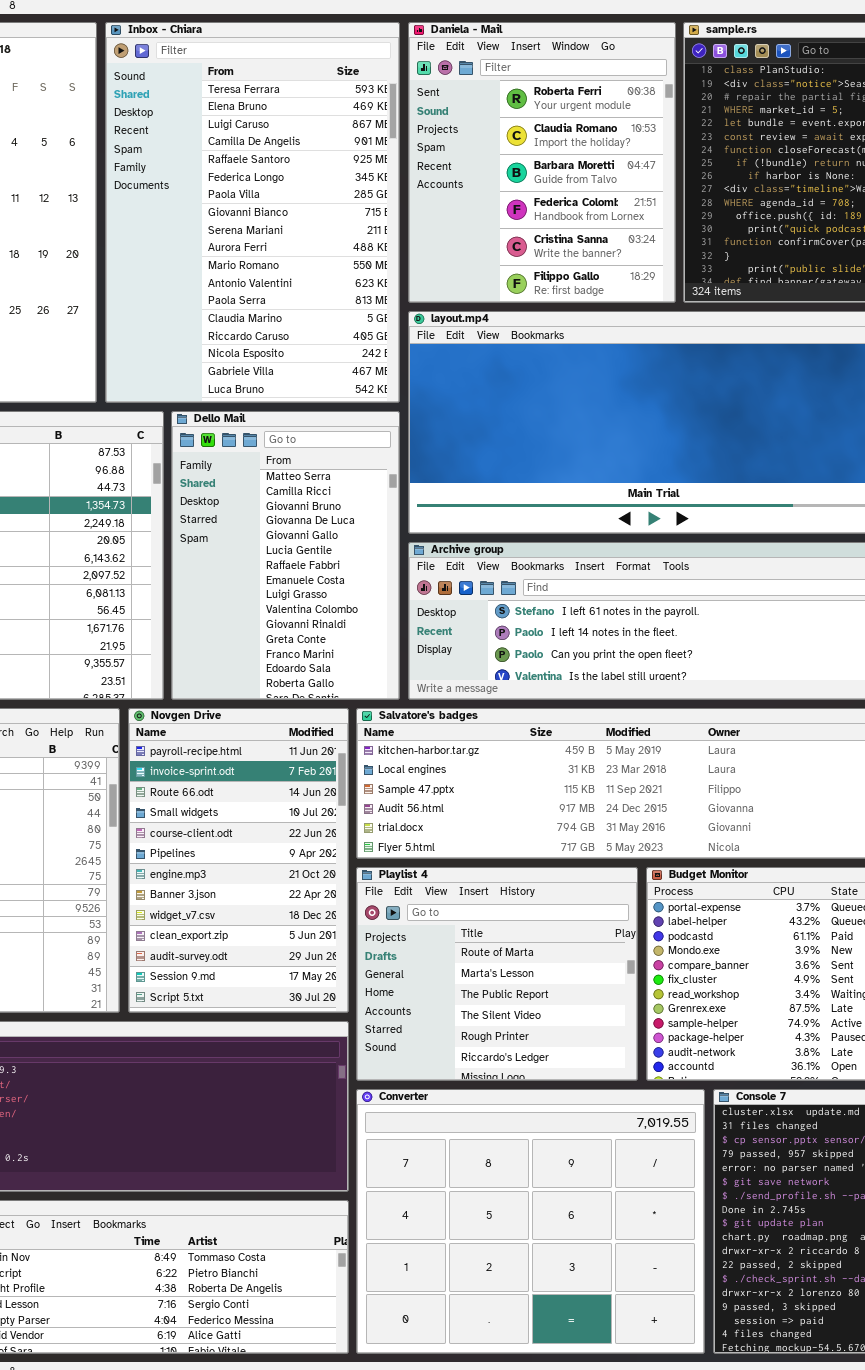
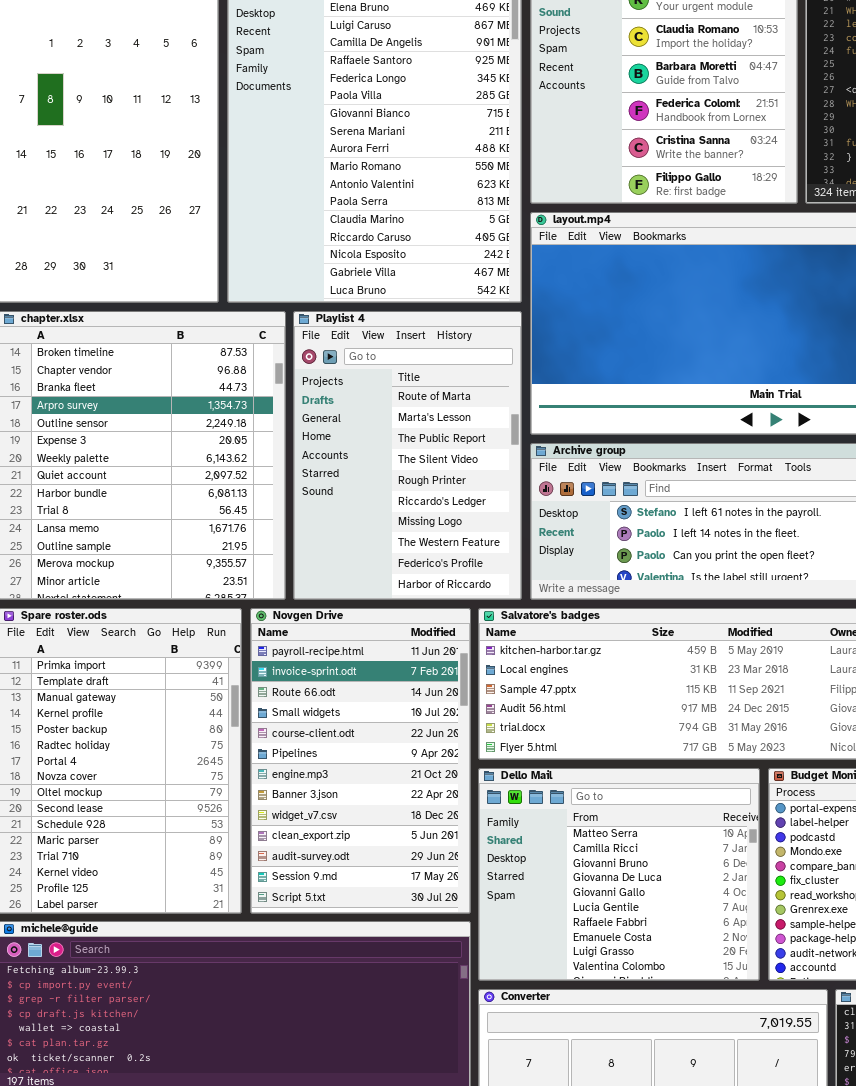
Dello Mail: [171,411,400,700] -> [478,768,760,981], moved, resized
Playlist 4: [356,867,638,1081] -> [293,311,522,600], moved, resized

